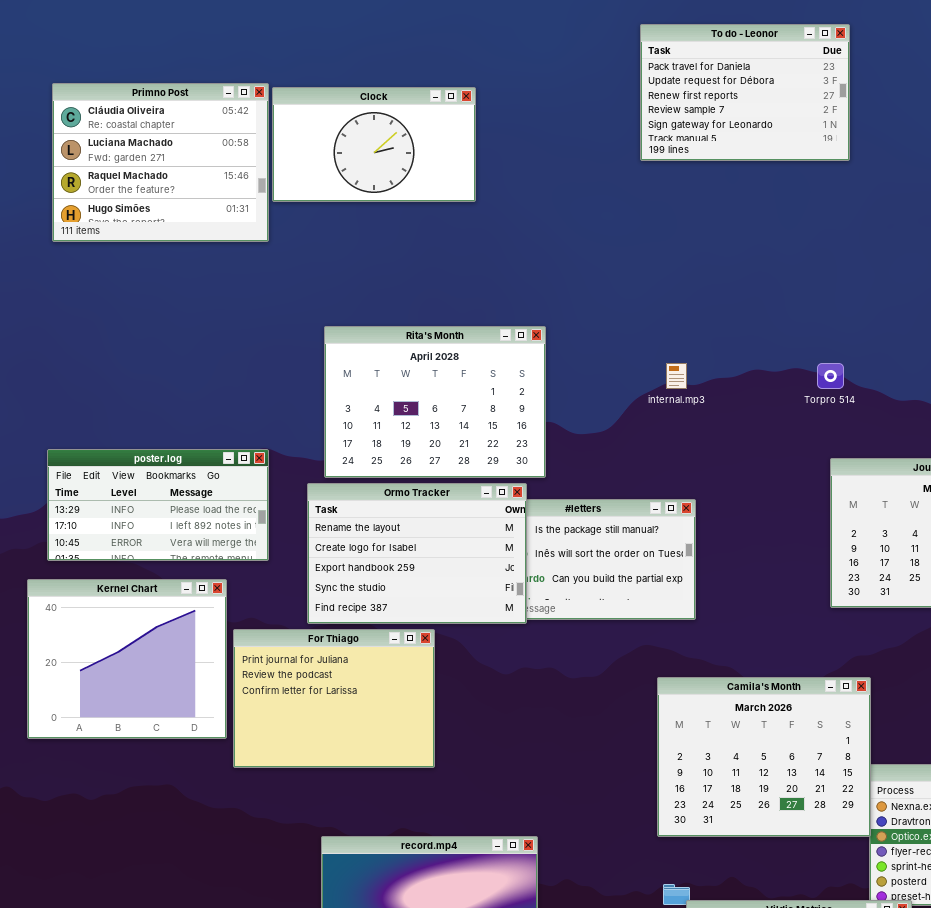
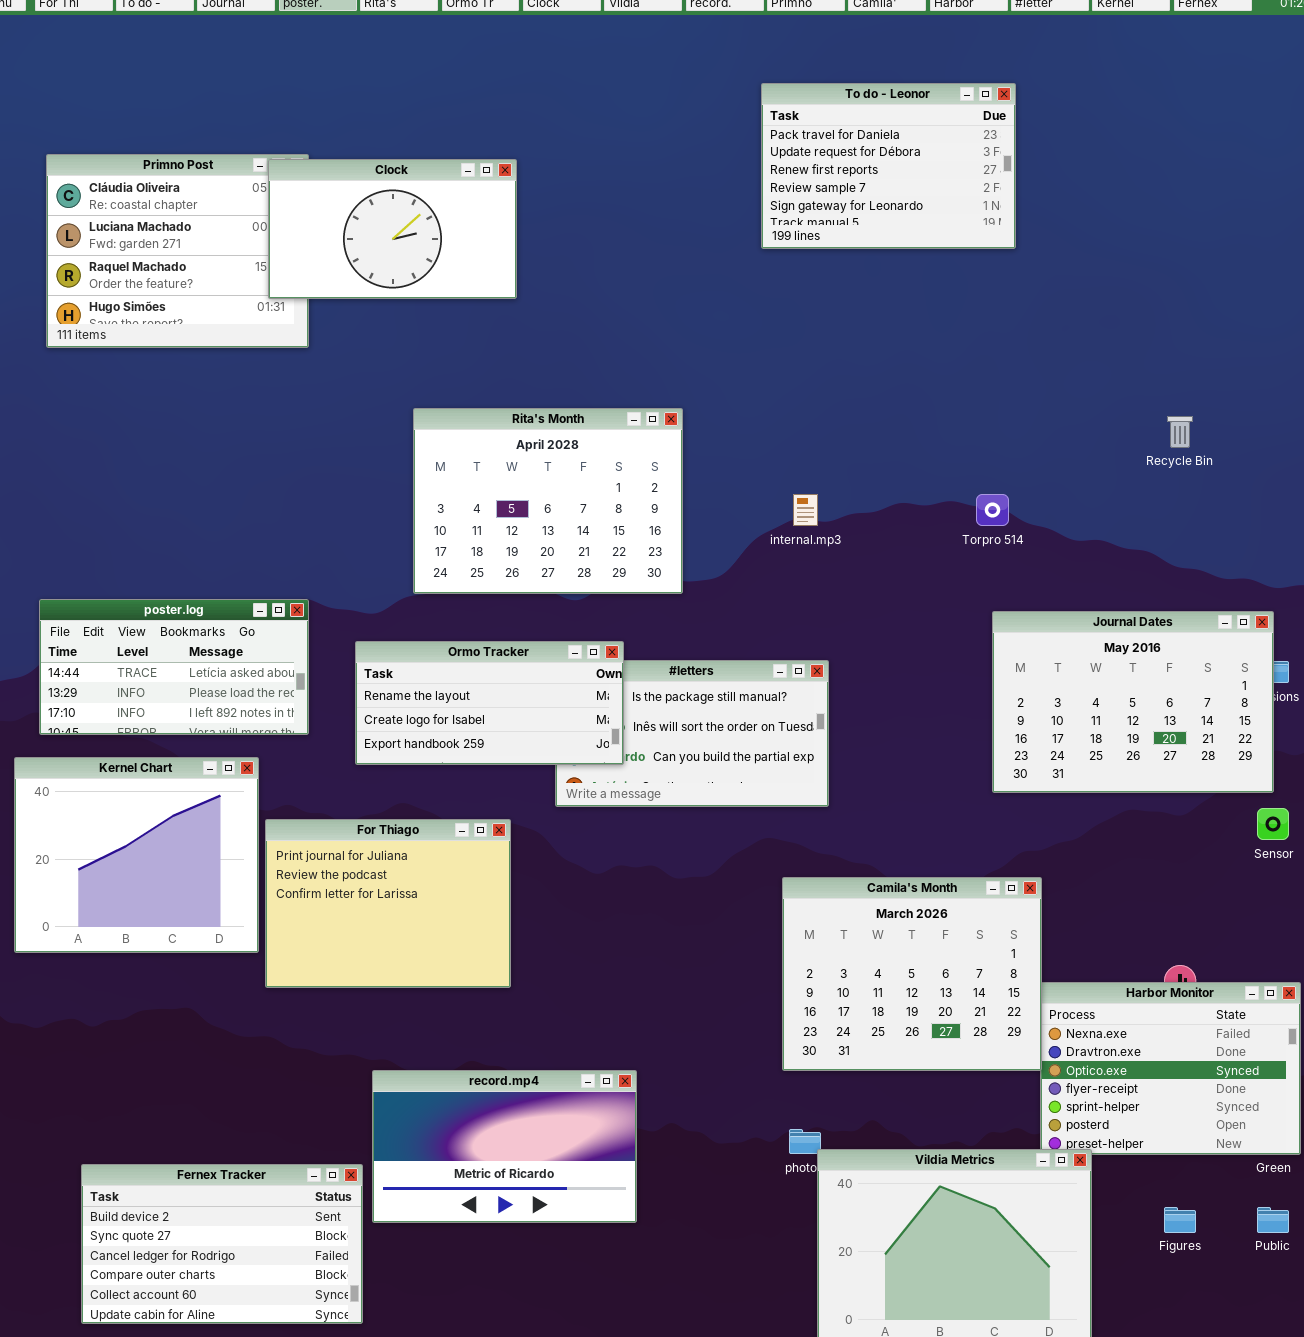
Clock: [272,87,476,202] -> [268,159,517,299], moved
Rita's Month: [324,326,546,478] -> [413,408,683,594], moved
poster.log: [47,449,269,561] -> [39,599,309,735], scrolled up 1 row
Ormo Tracker: [307,483,527,624] -> [355,641,624,765], resized

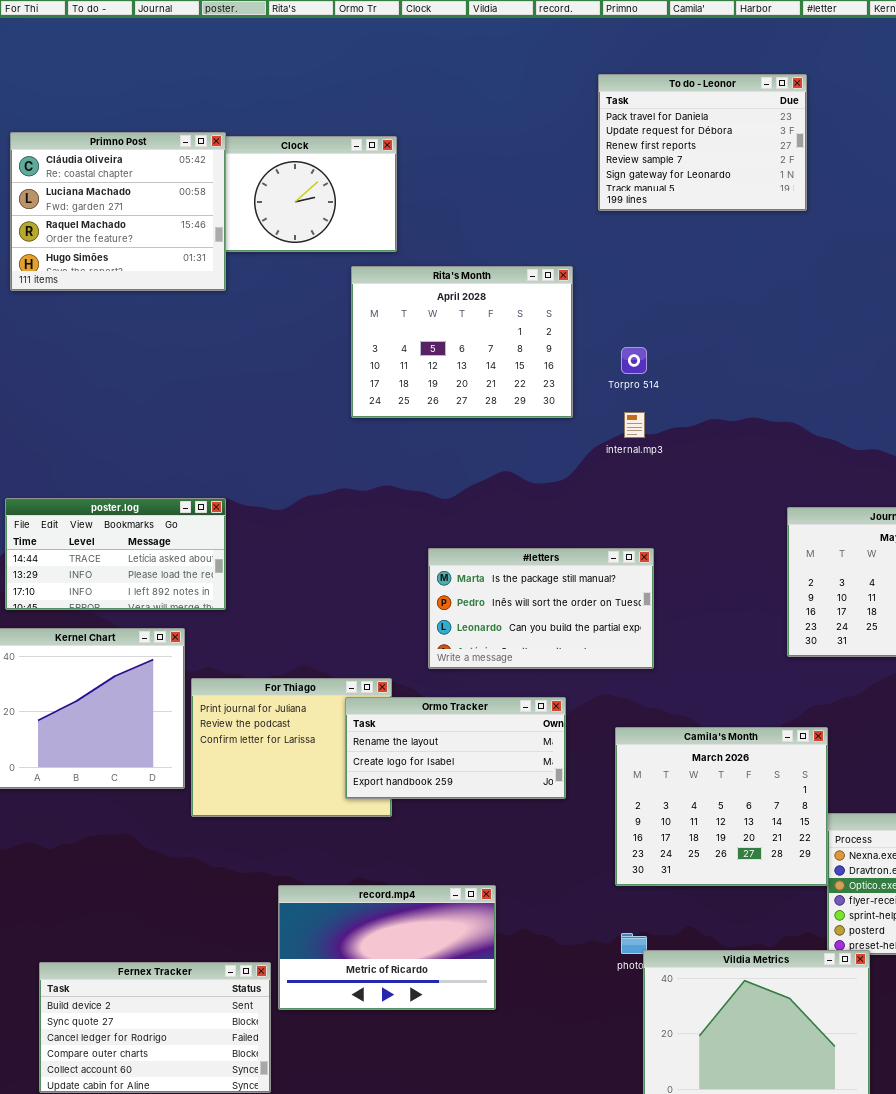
Primno Post: [46,154,309,348] -> [10,132,226,291], raised
Rita's Month: [413,408,683,594] -> [351,266,573,418], moved
Torpro 514: [976,494,1009,526] -> [621,347,647,374], moved
Ormo Tracker: [355,641,624,765] -> [345,697,566,799], moved

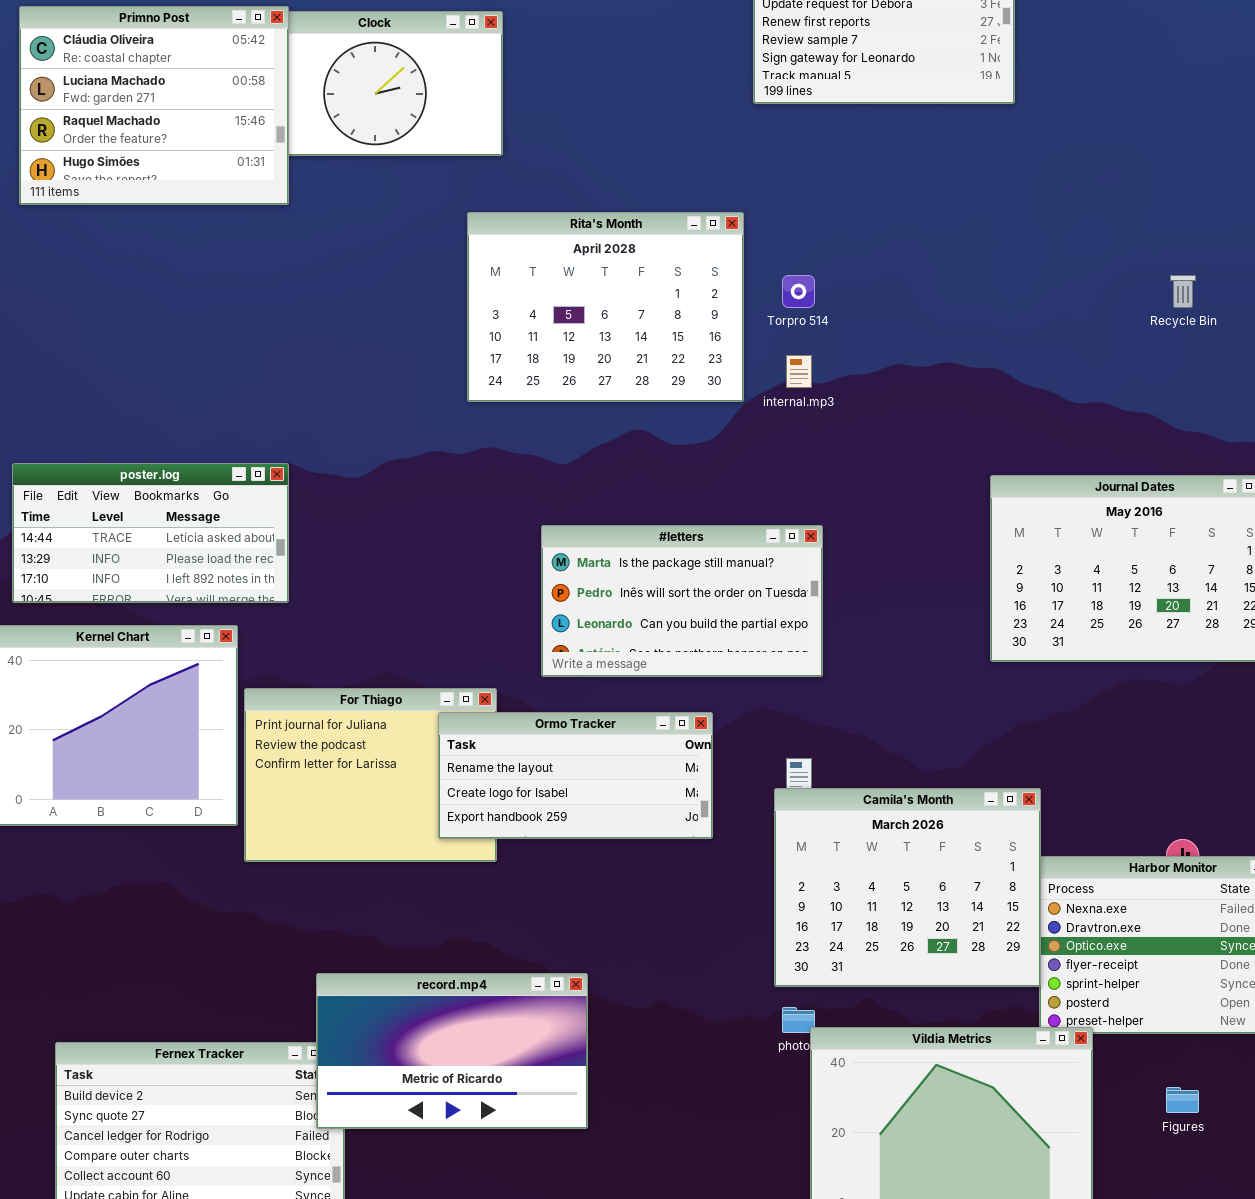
Rita's Month: [351,266,573,418] -> [467,212,744,402], moved
Camila's Month: [615,727,828,886] -> [774,788,1041,987], moved
record.mp4: [278,885,496,1010] -> [316,973,588,1129], moved

